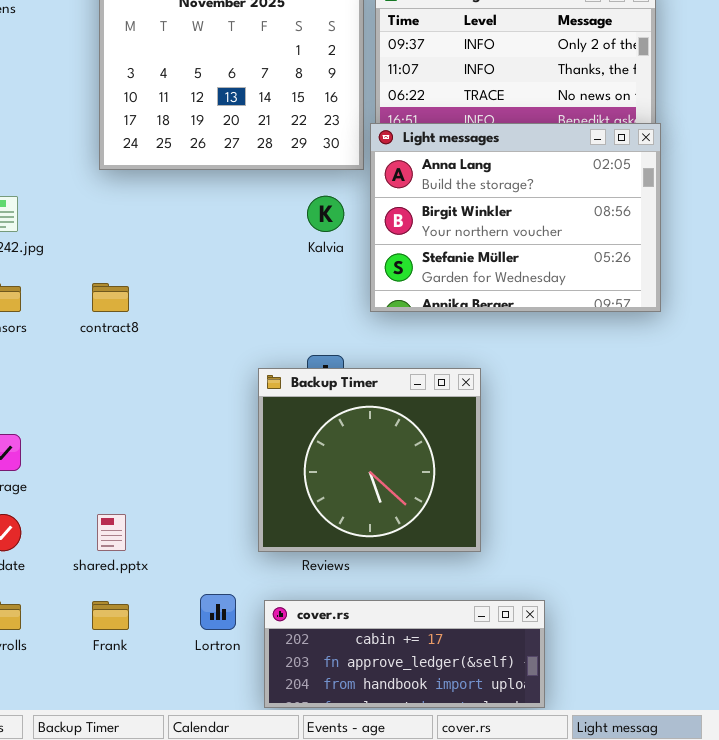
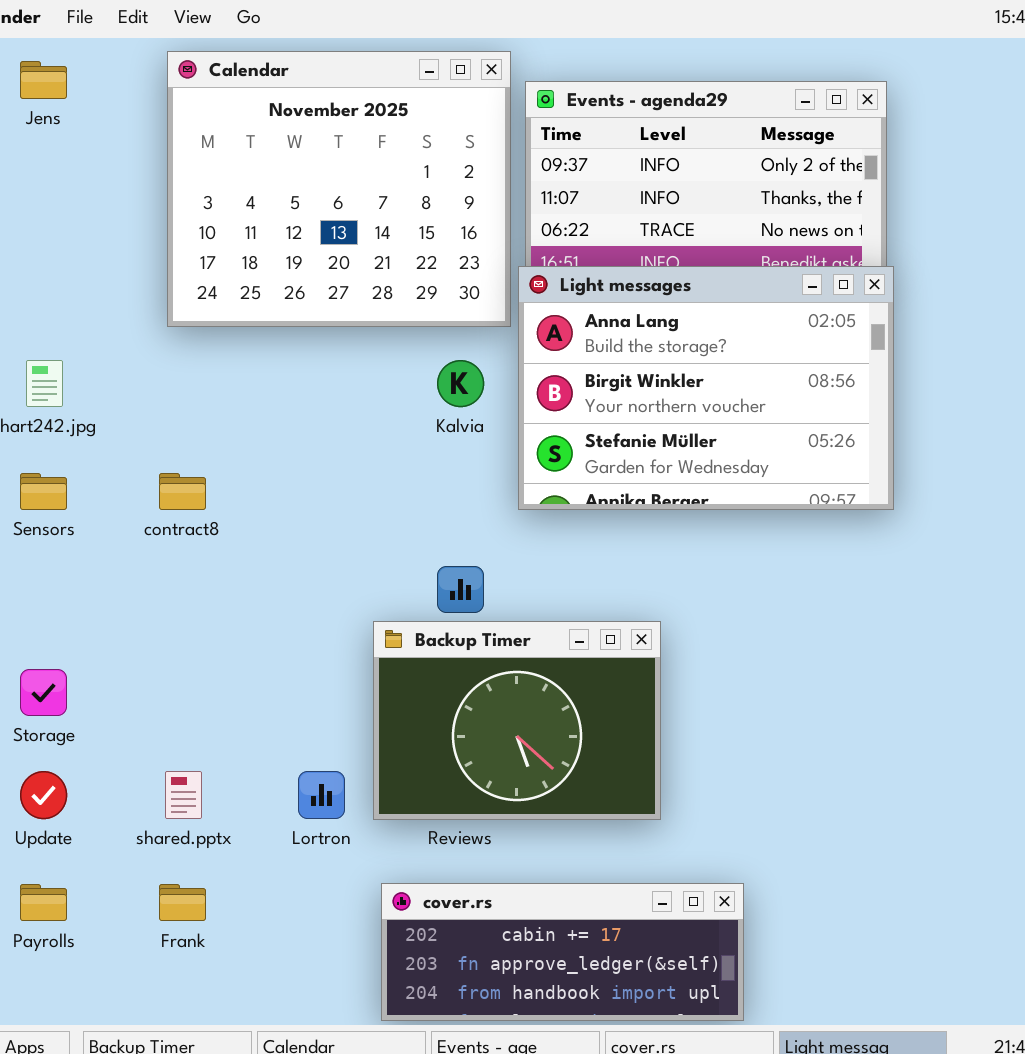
Backup Timer: [258,368,481,552] -> [373,621,661,820], resized
Lortron: [200,594,236,630] -> [298,771,345,819], moved

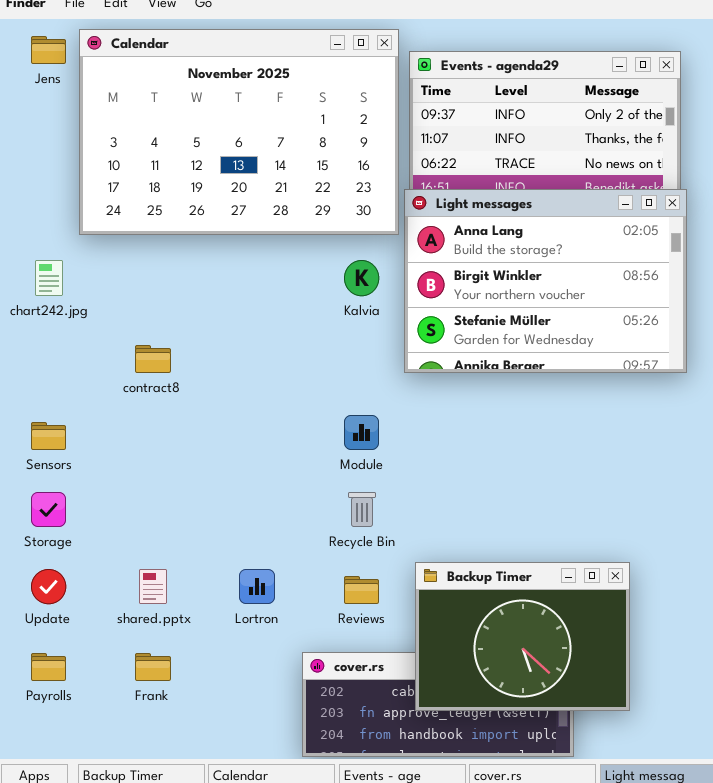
Calendar: [167,51,511,327] -> [79,29,399,235], resized
Sensors: [20,473,67,510] -> [31,422,66,450], moved
Backup Timer: [373,621,661,820] -> [415,562,630,711], moved

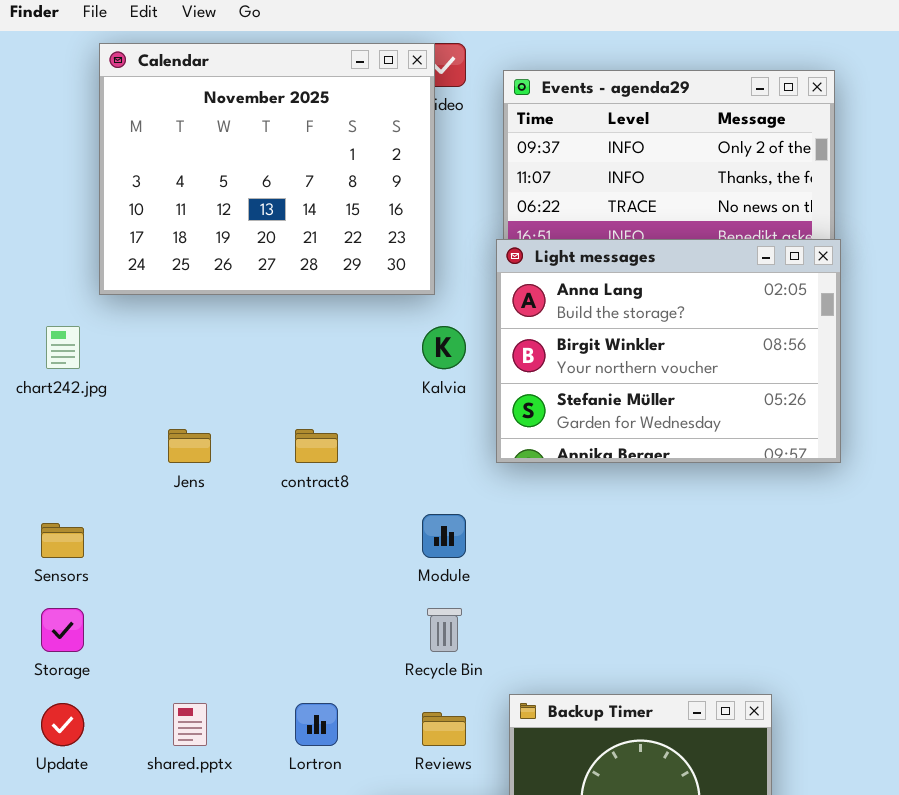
Calendar: [79,29,399,235] -> [99,43,435,295], resized
Jens: [31,36,66,64] -> [168,429,211,463], moved
contract8: [135,345,171,373] -> [295,429,338,463], moved

